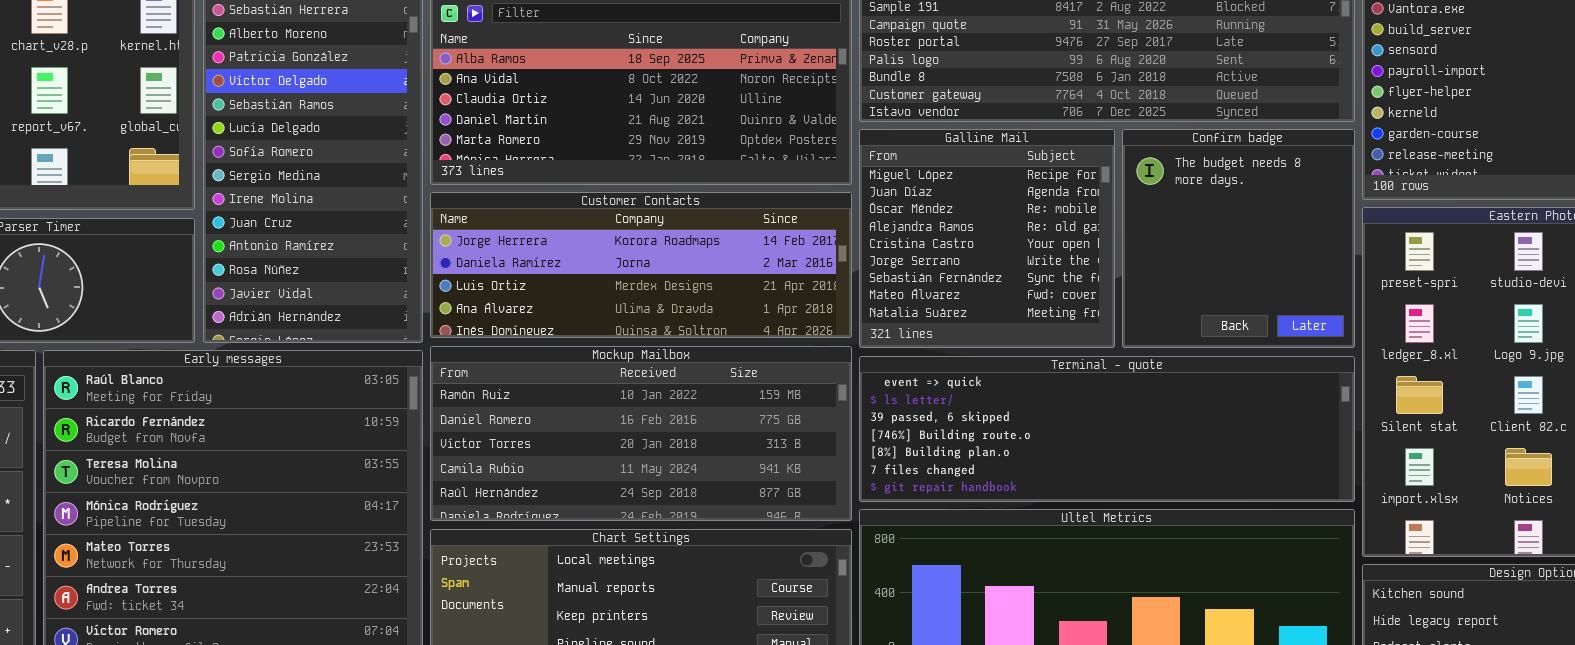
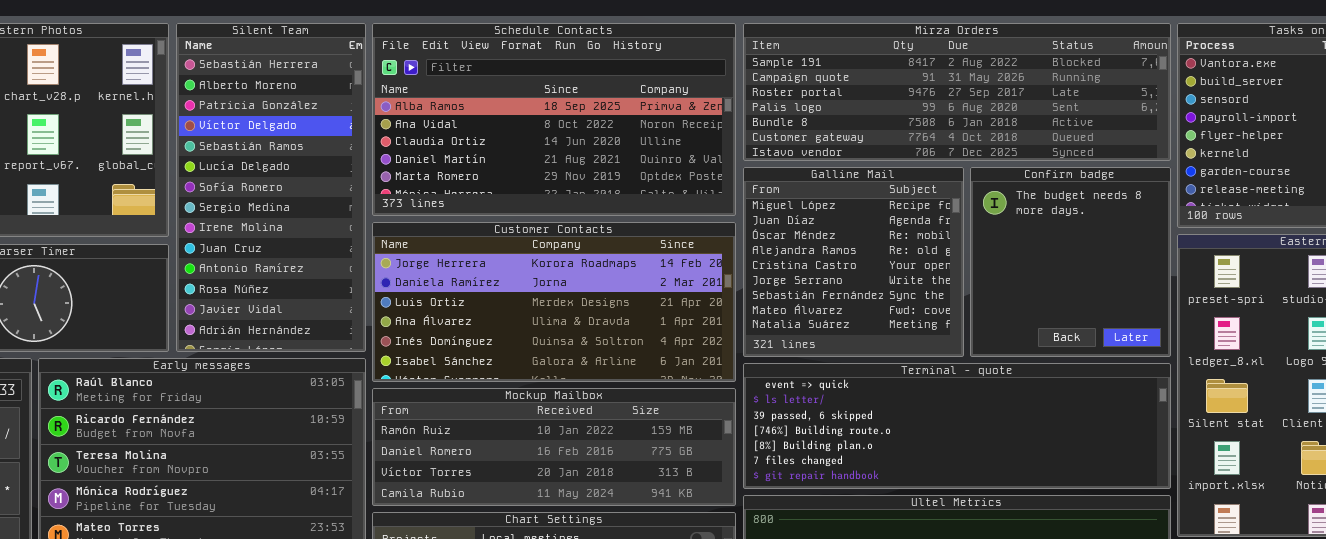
Customer Contacts: [430,192,852,338] -> [372,222,736,382], resized
Mockup Mailbox: [430,346,852,521] -> [372,388,736,506], resized

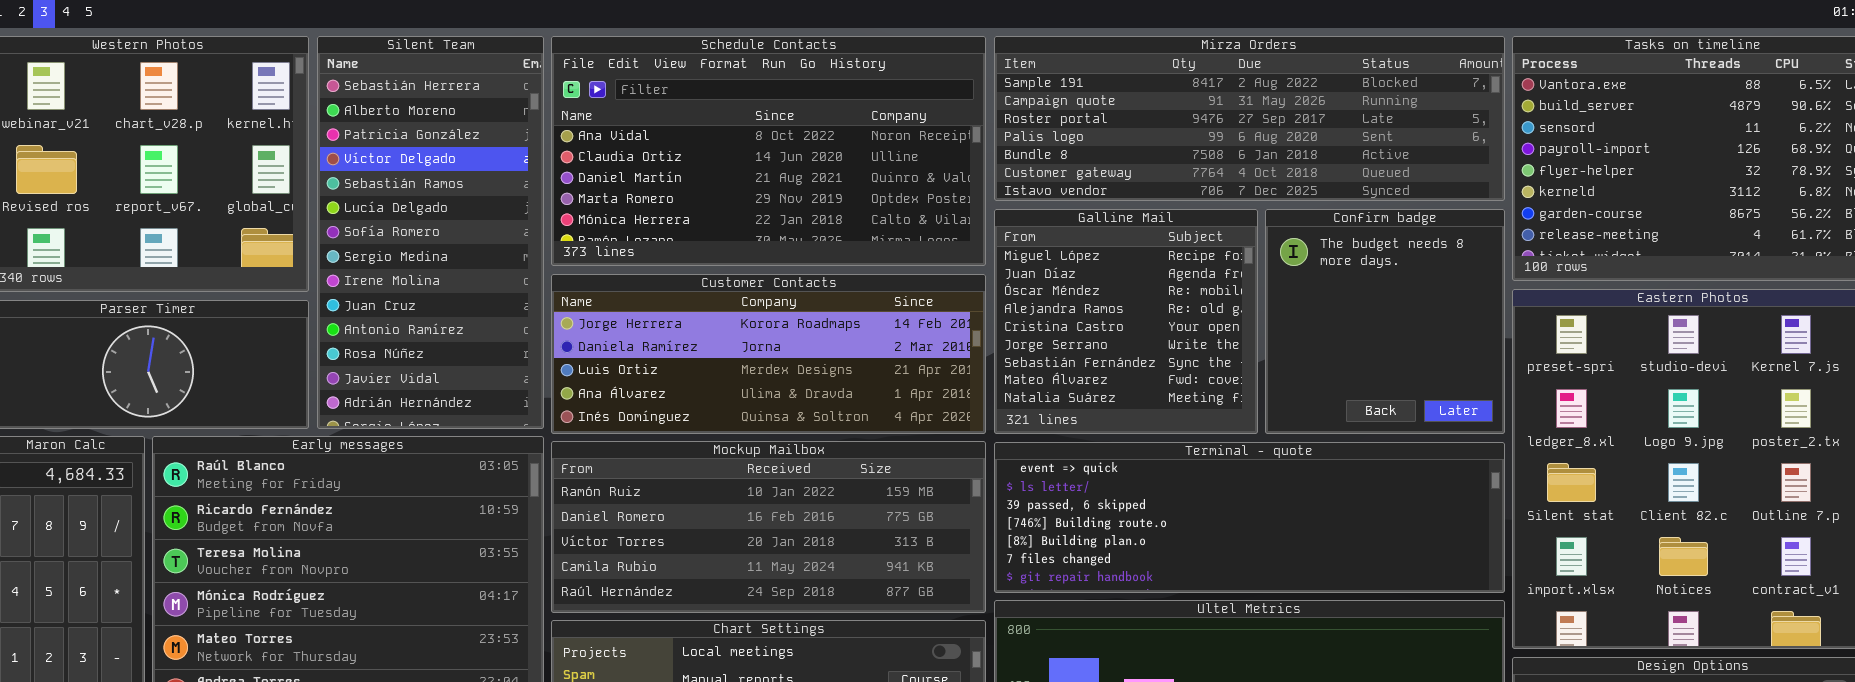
Schedule Contacts: [372,23,736,216] -> [551,36,986,266], scrolled down 1 row
Customer Contacts: [372,222,736,382] -> [551,274,986,434], resized
Mockup Mailbox: [372,388,736,506] -> [551,441,986,613], resized

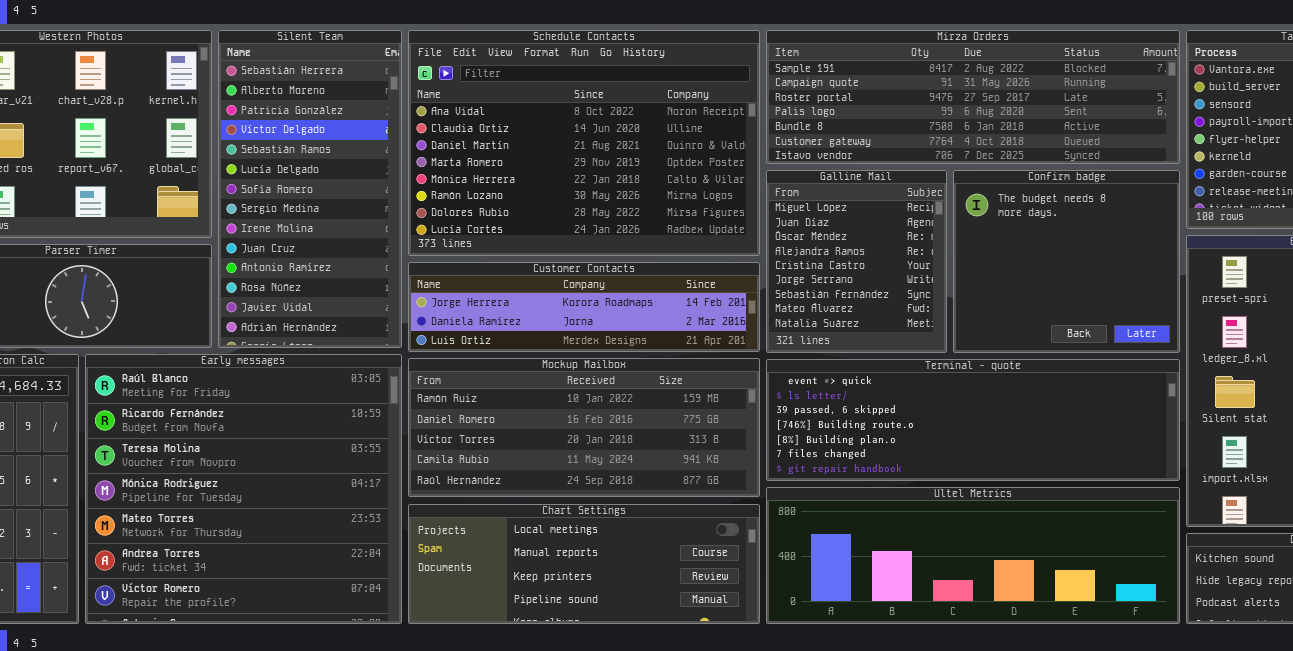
Schedule Contacts: [551,36,986,266] -> [408,30,760,256], resized
Galline Mail: [994,209,1258,434] -> [766,170,947,353], resized
Confirm badge: [1265,209,1505,434] -> [953,170,1180,353], resized
Customer Contacts: [551,274,986,434] -> [408,262,760,352], resized

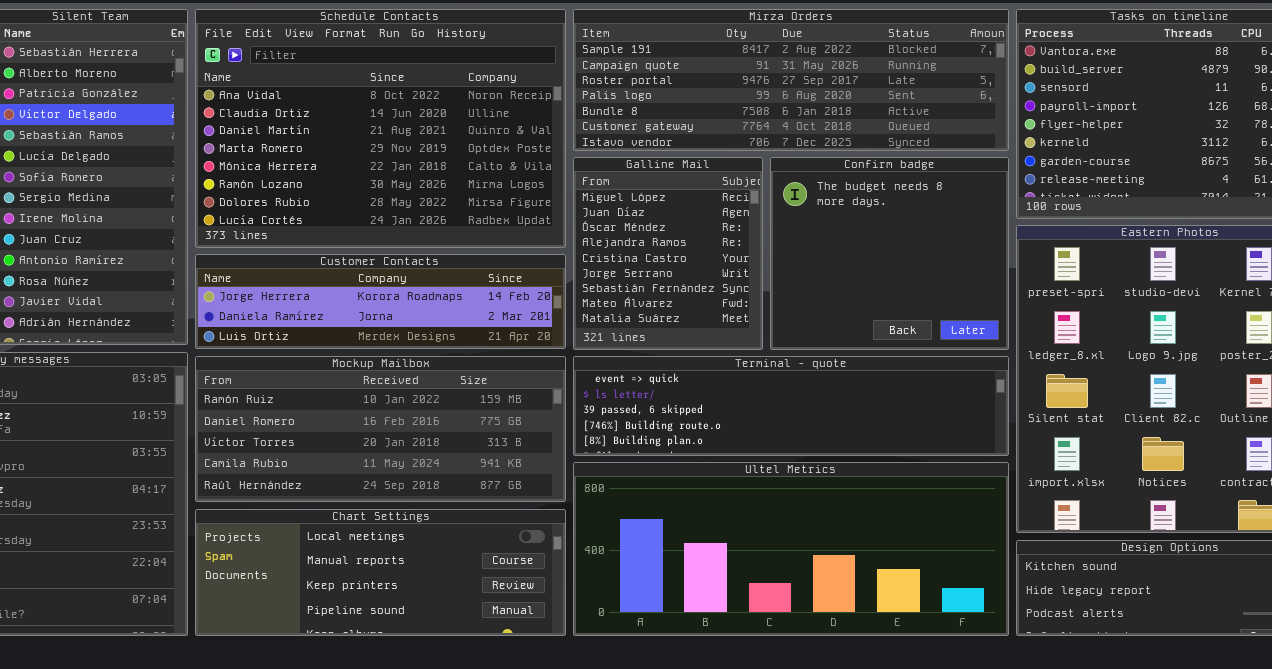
Terminal - quote: [766,359,1180,481] -> [573,356,1009,456], resized
Ultel Metrics: [766,487,1180,624] -> [573,462,1009,636], resized

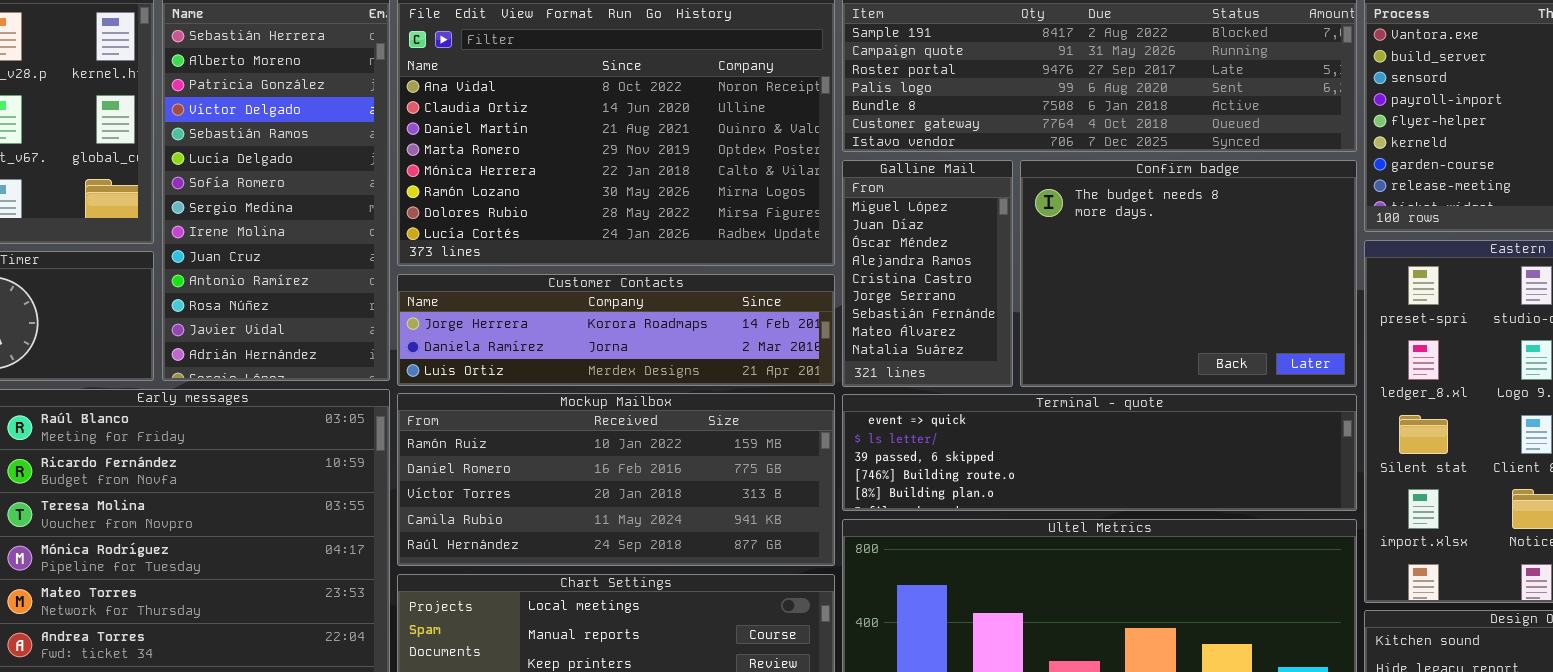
Galline Mail: [573,157,763,350] -> [842,160,1013,387], resized
Confirm badge: [770,157,1009,350] -> [1020,160,1357,387], resized

